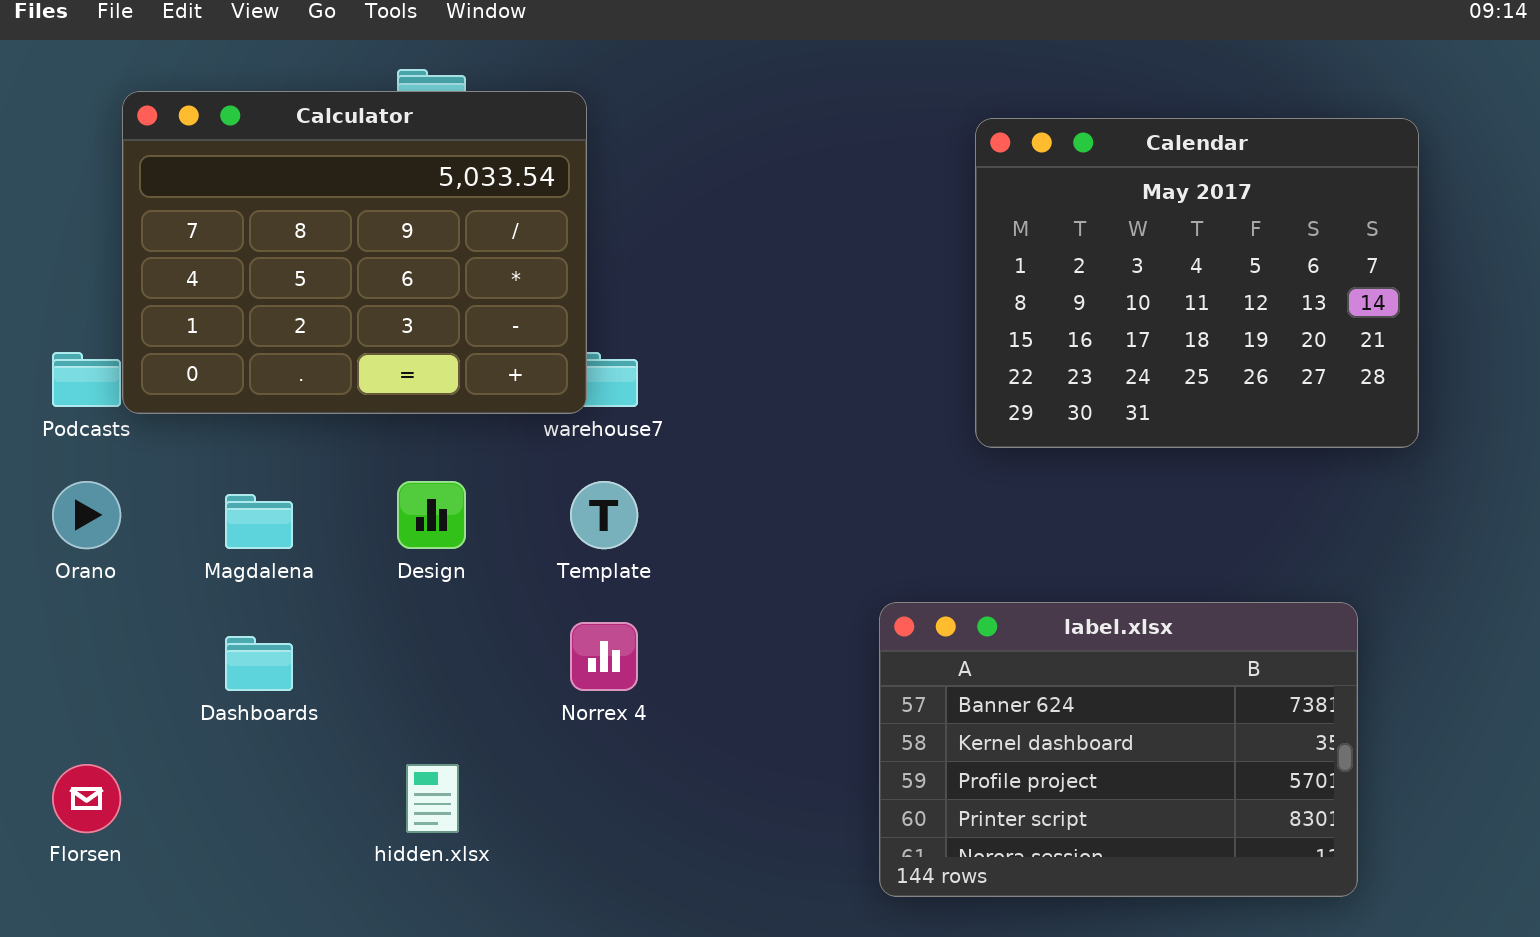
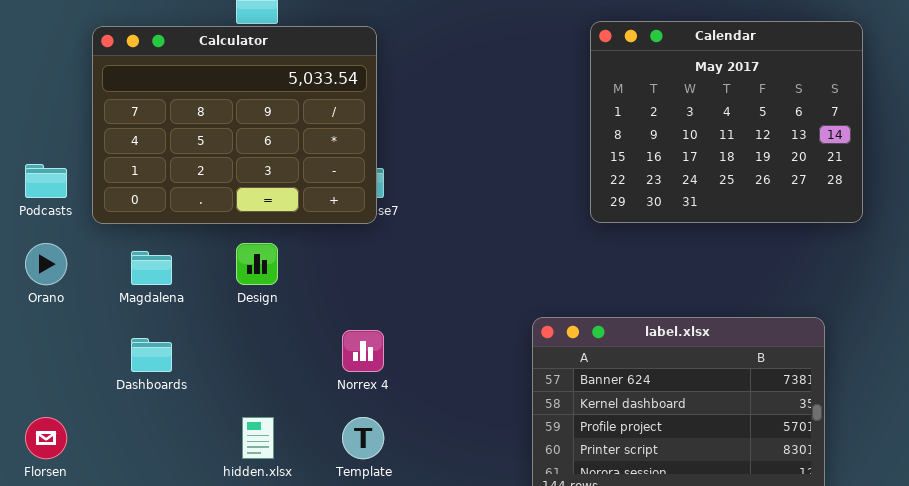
Calculator: [122,91,587,414] -> [92,26,377,224], moved
Template: [570,481,638,549] -> [342,417,384,459], moved

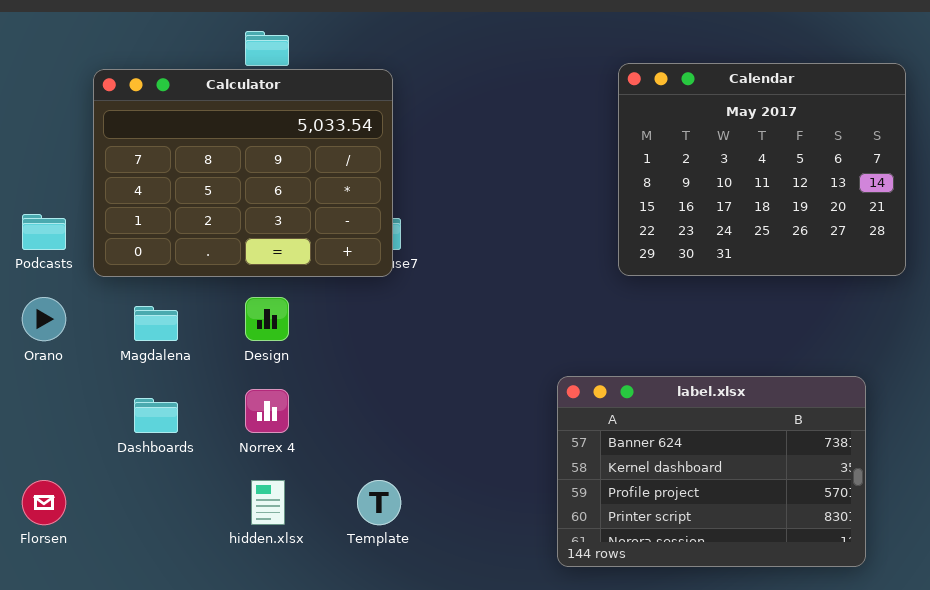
Norrex 4: [342,330,384,372] -> [245,389,289,433], moved

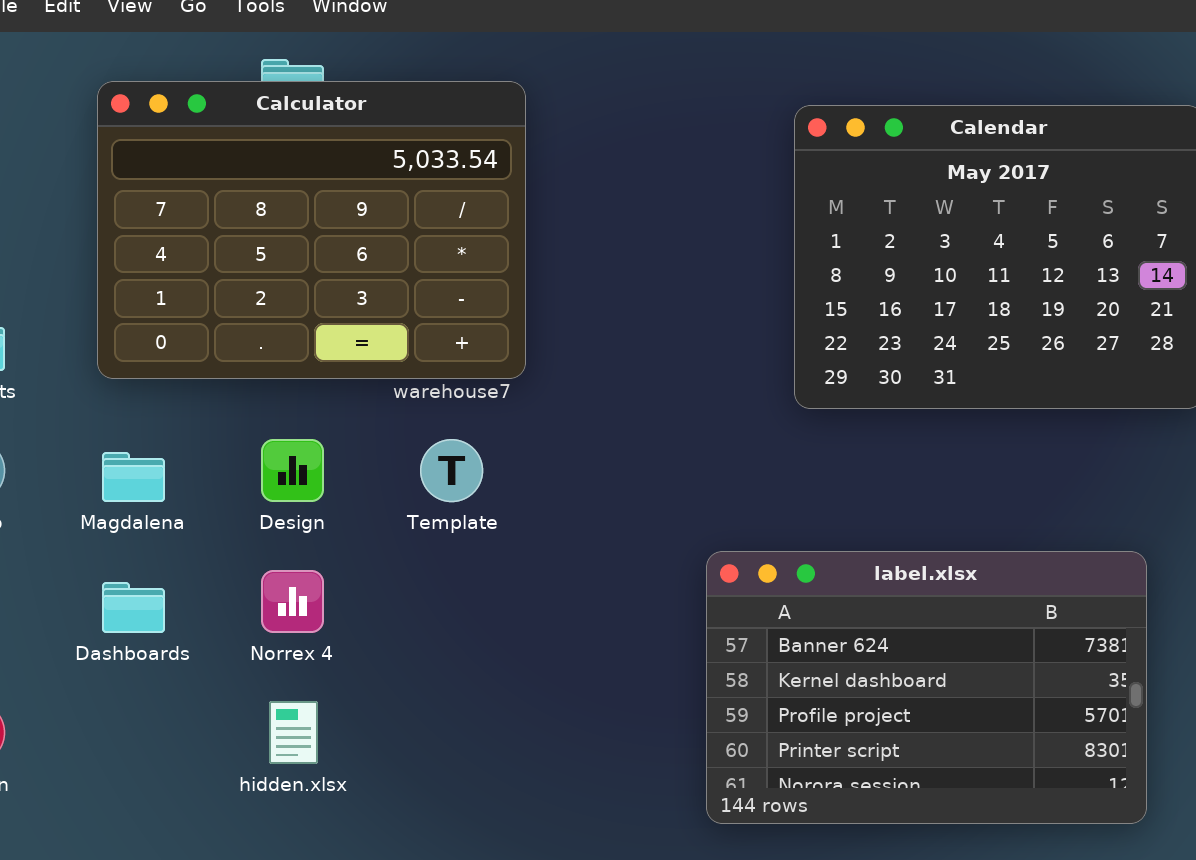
Calculator: [93,69,393,277] -> [97,81,526,379], moved
Template: [357,480,401,525] -> [420,439,483,502], moved

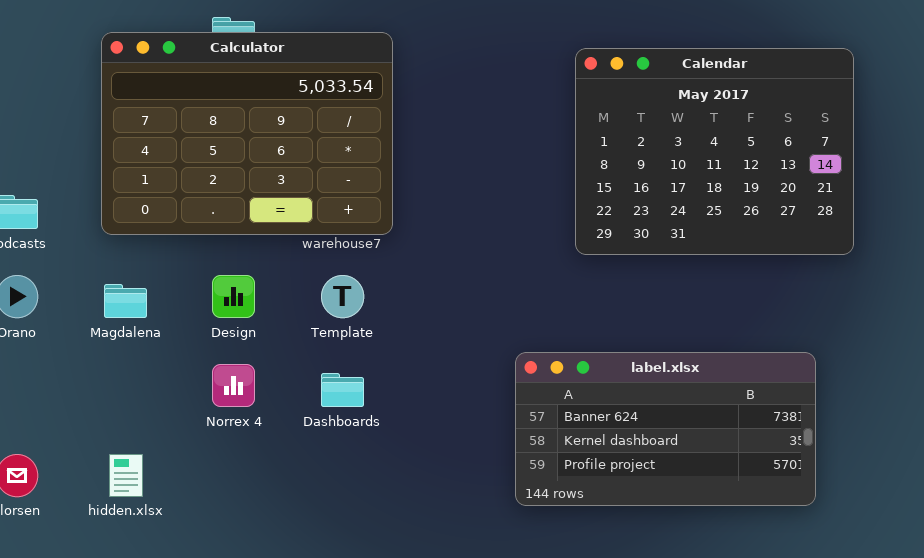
label.xlsx: [706,551,1147,824] -> [515,352,816,506], resized
Dashboards: [102,582,165,633] -> [321,373,364,407], moved
hidden.xlsx: [269,701,318,764] -> [109,454,143,497], moved

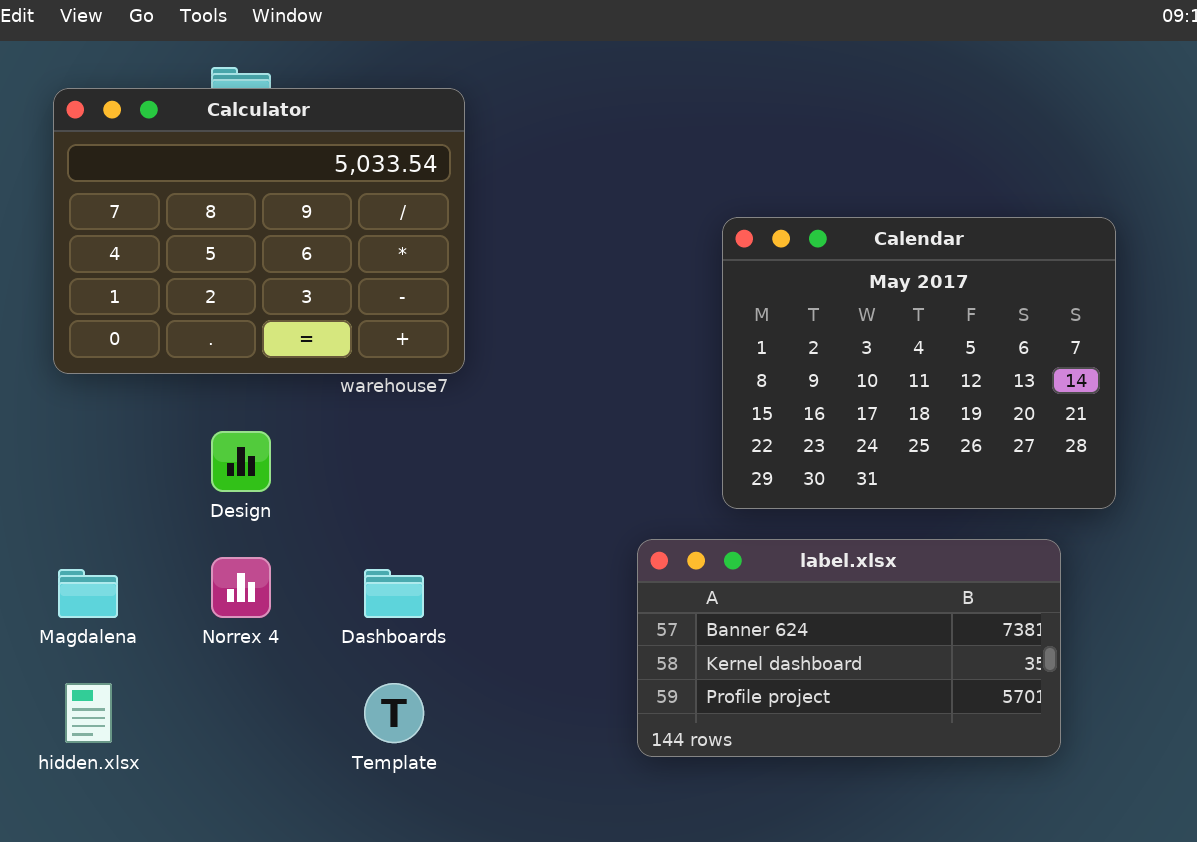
Calendar: [575,48,854,255] -> [722,217,1116,509], moved
Template: [321,275,364,318] -> [364,683,424,743], moved
Magdalena: [104,284,147,318] -> [58,569,118,618], moved

